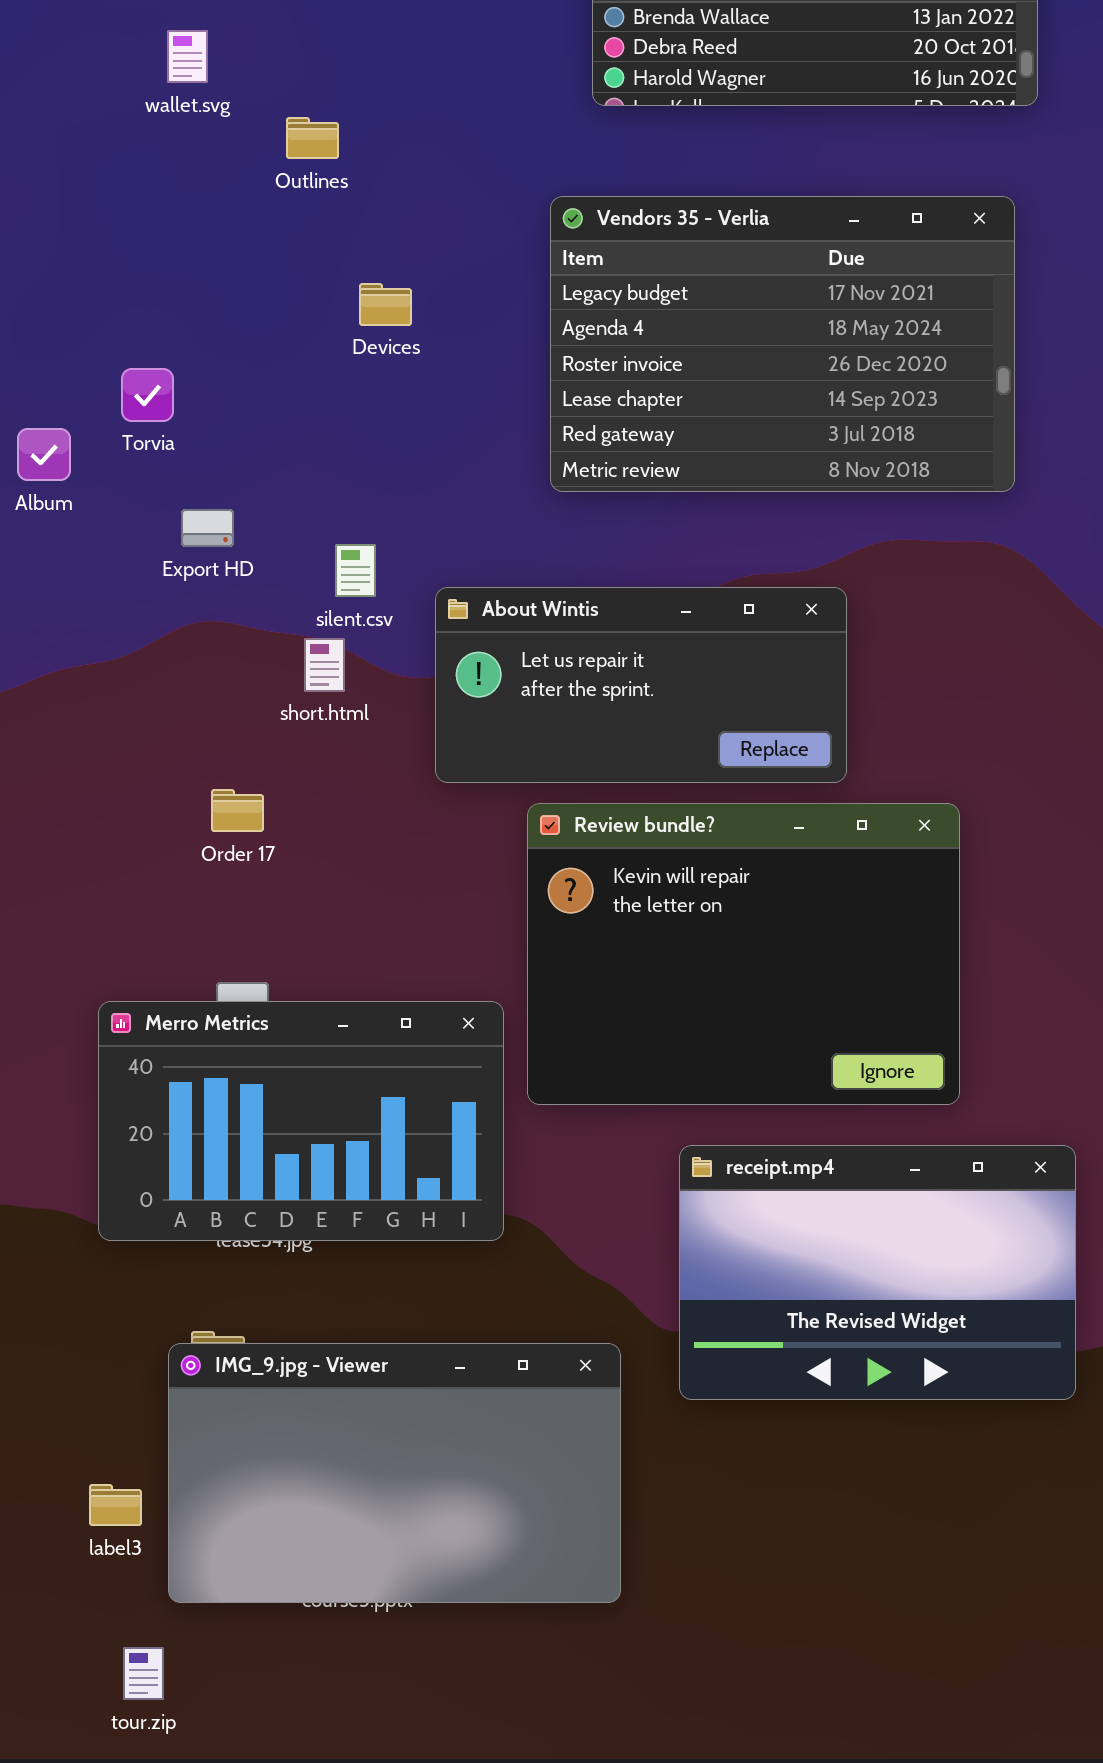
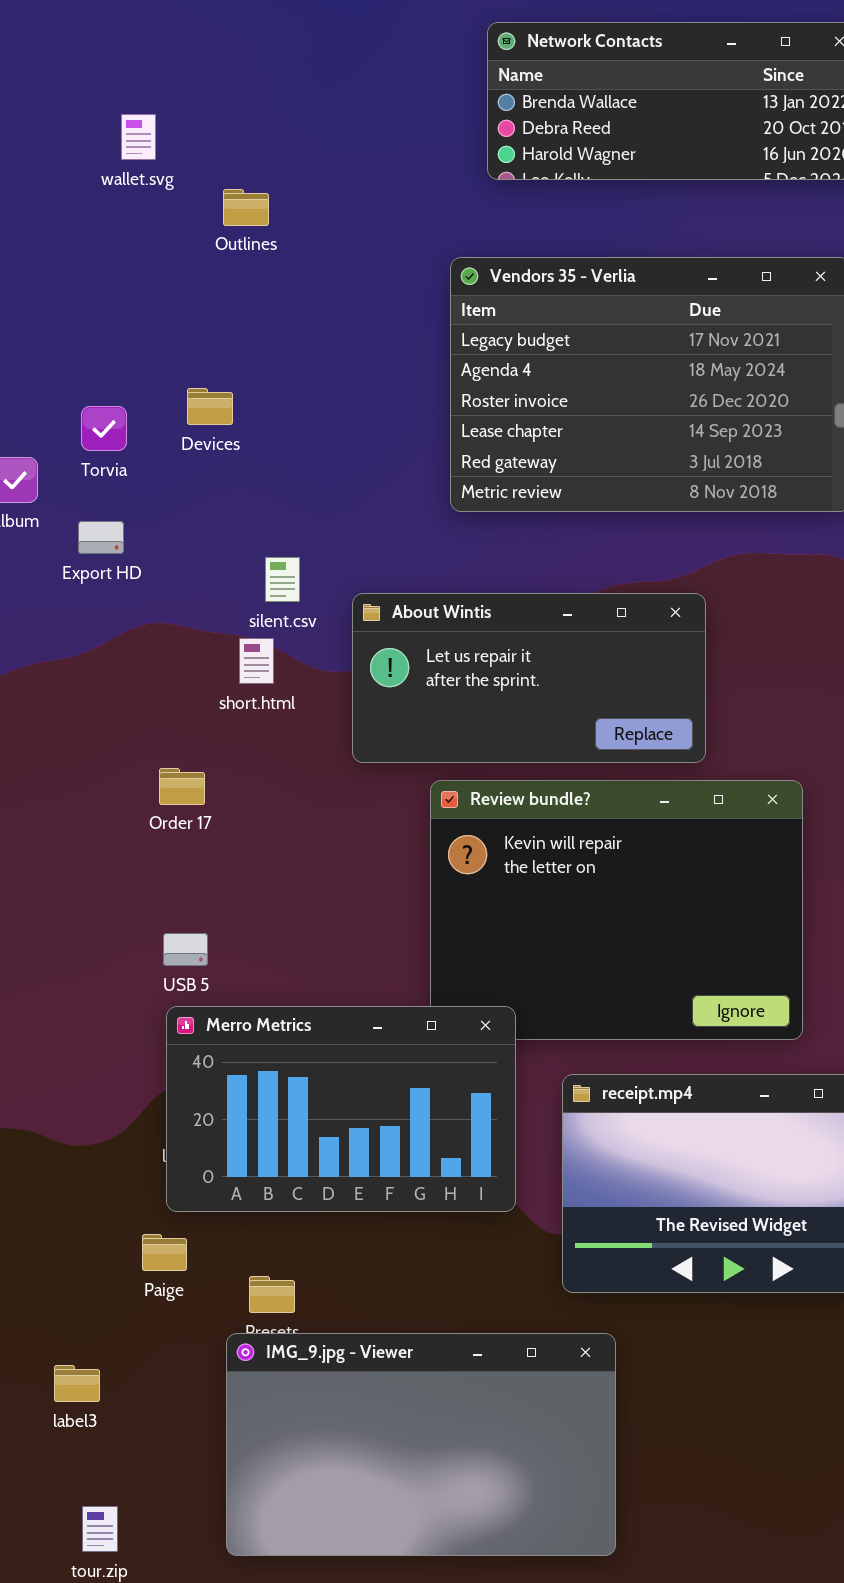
Devices: [359,283,412,326] -> [187,388,233,425], moved
Export HD: [181,509,234,547] -> [78,521,124,554], moved
Merro Metrics: [98,1001,504,1241] -> [166,1006,516,1212], moved
IMG_9.jpg - Viewer: [168,1343,621,1603] -> [226,1333,616,1556], moved

